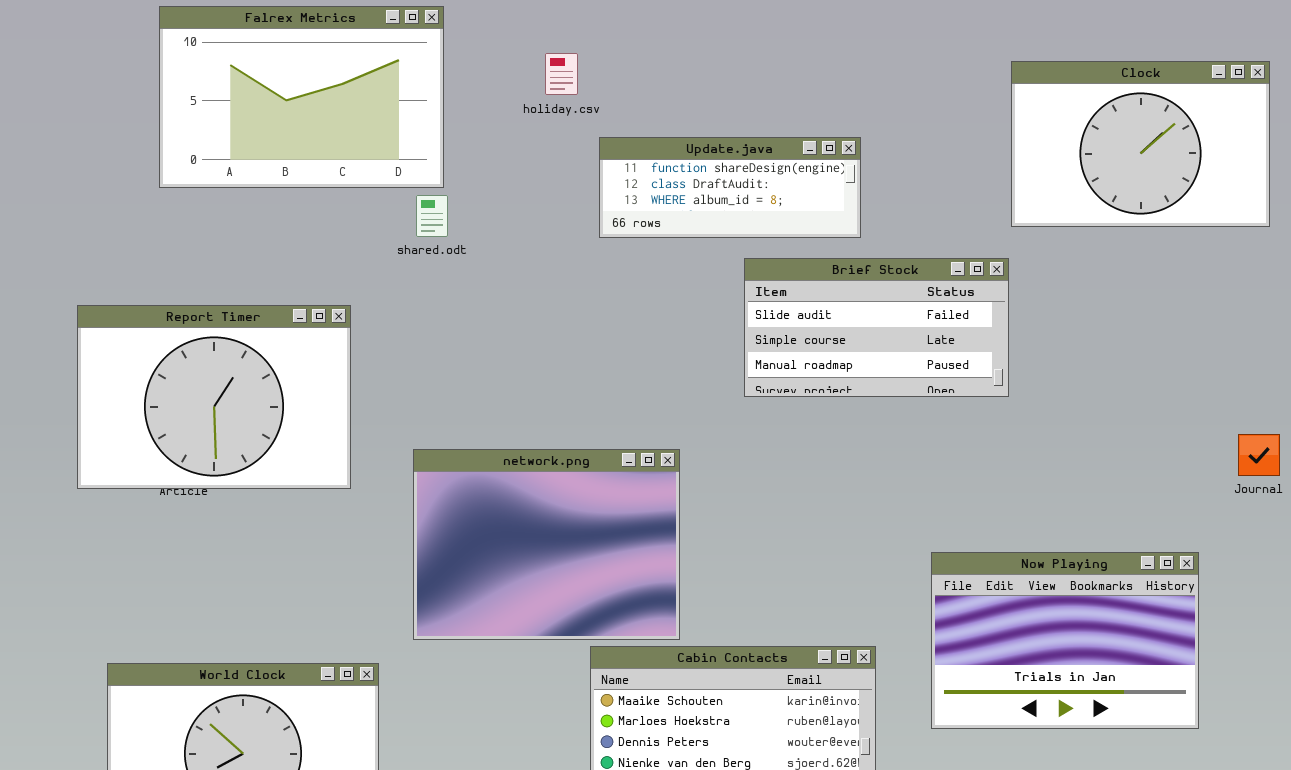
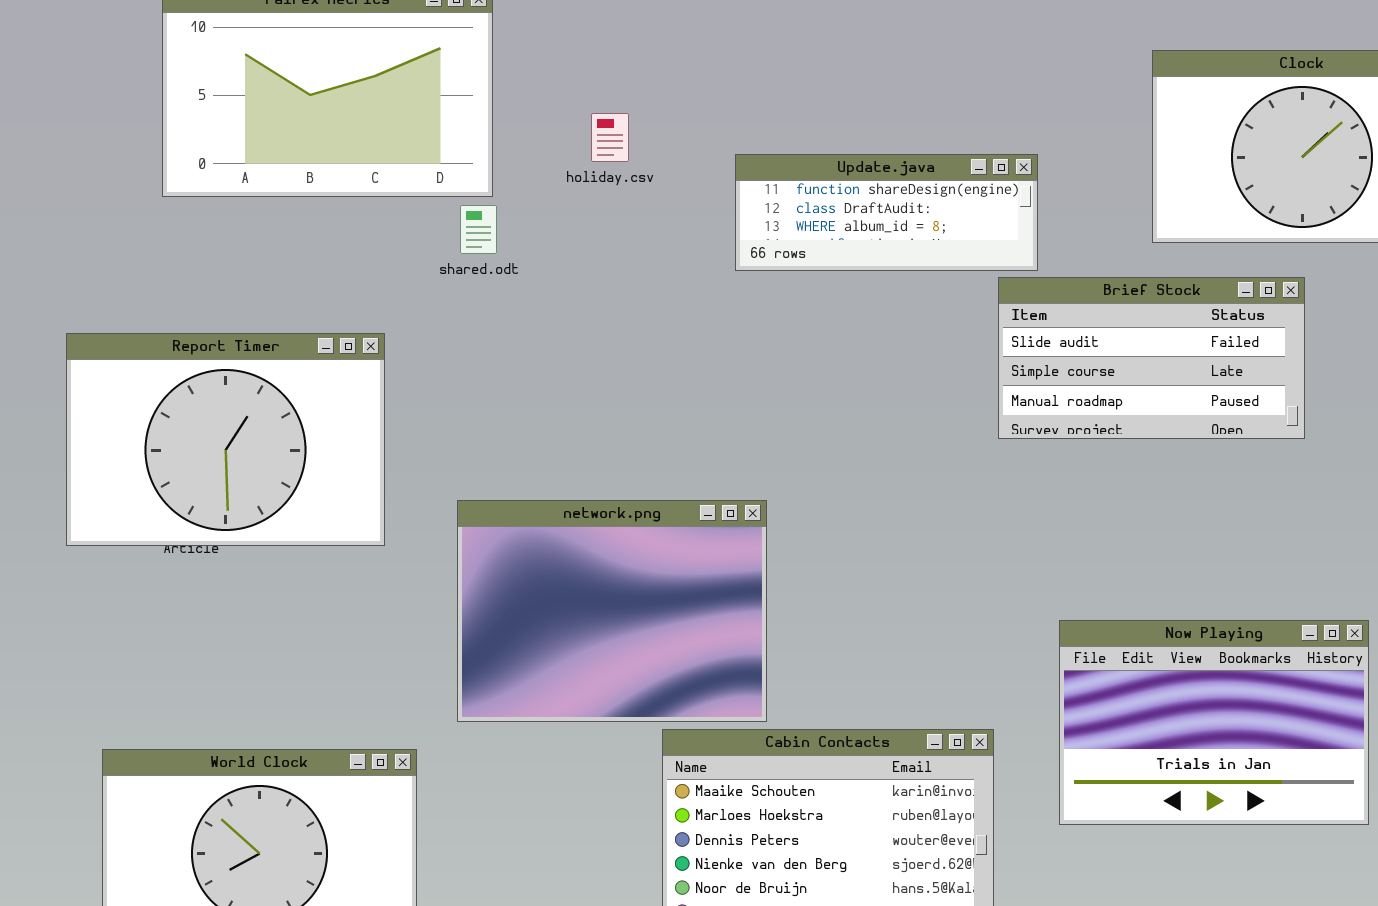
holiday.csv: [545,53,578,95] -> [591,113,629,162], moved
Update.java: [599,137,861,238] -> [735,154,1038,271], moved
Brief Stock: [744,258,1009,397] -> [998,277,1305,439], moved

